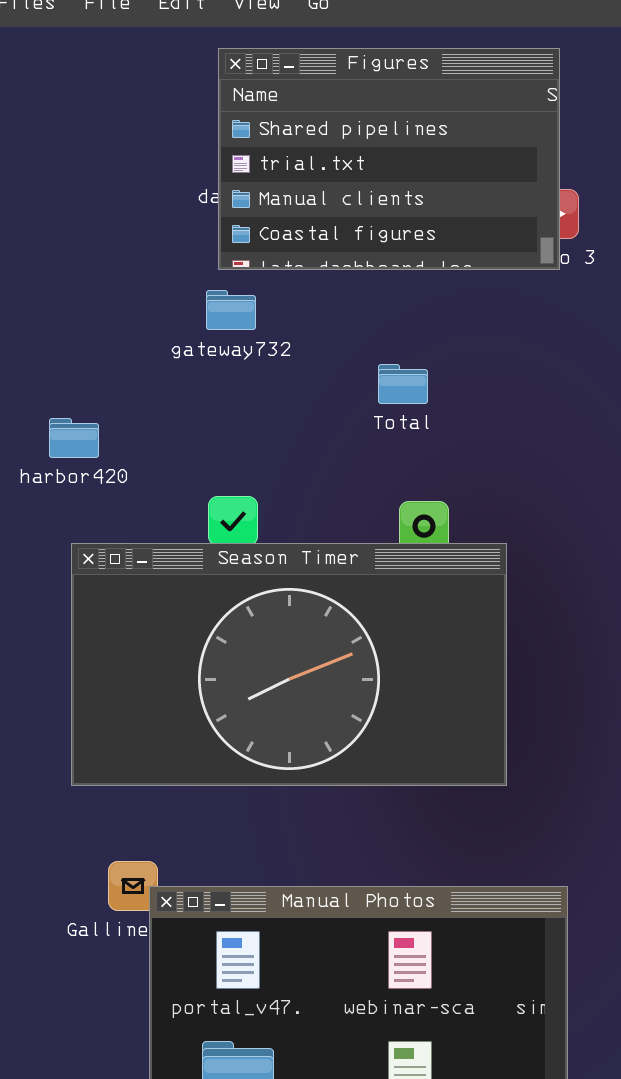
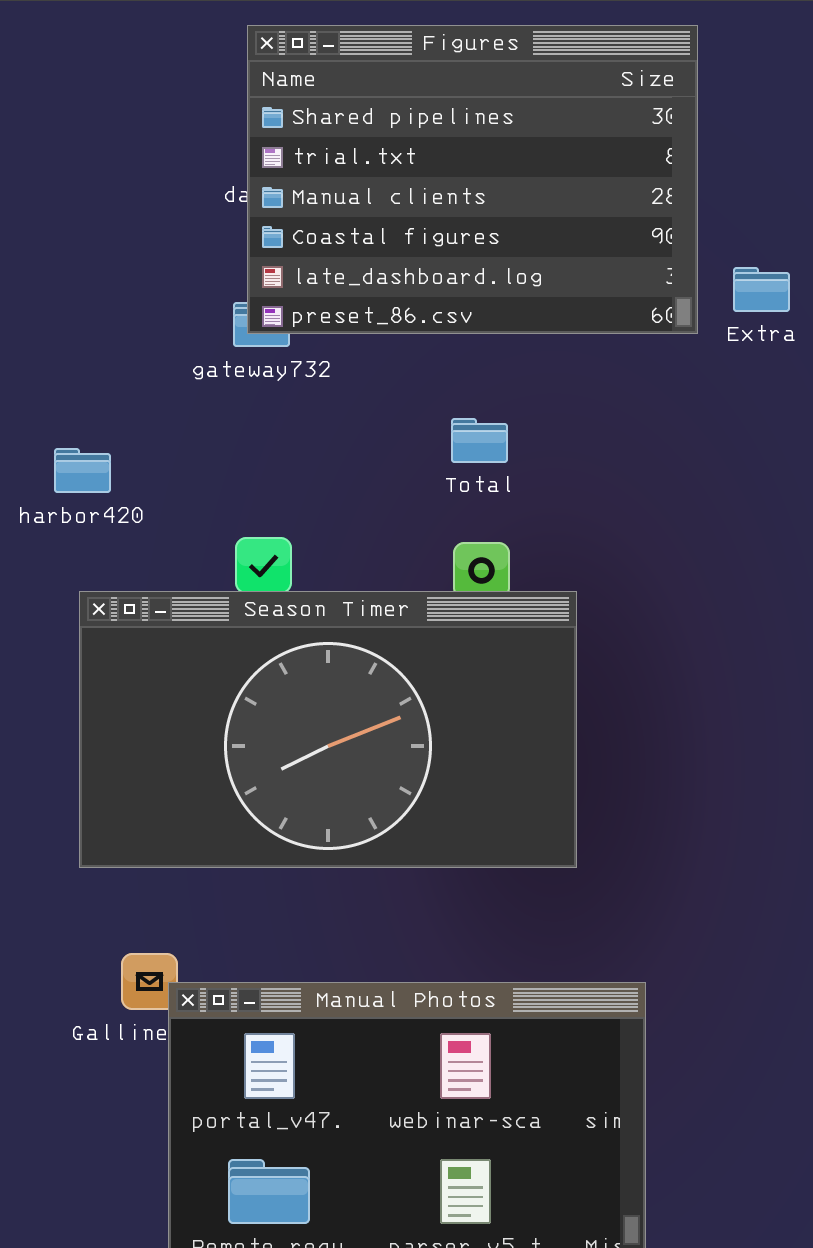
Figures: [218,48,560,270] -> [247,25,698,334], resized
Total: [378,364,428,404] -> [451,418,508,463], moved

